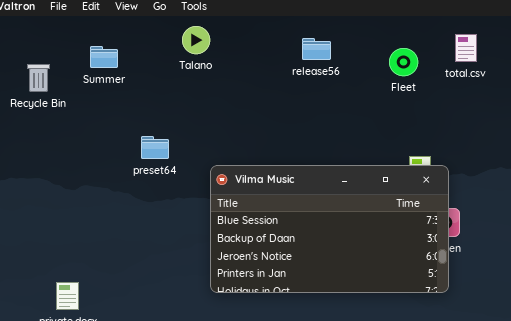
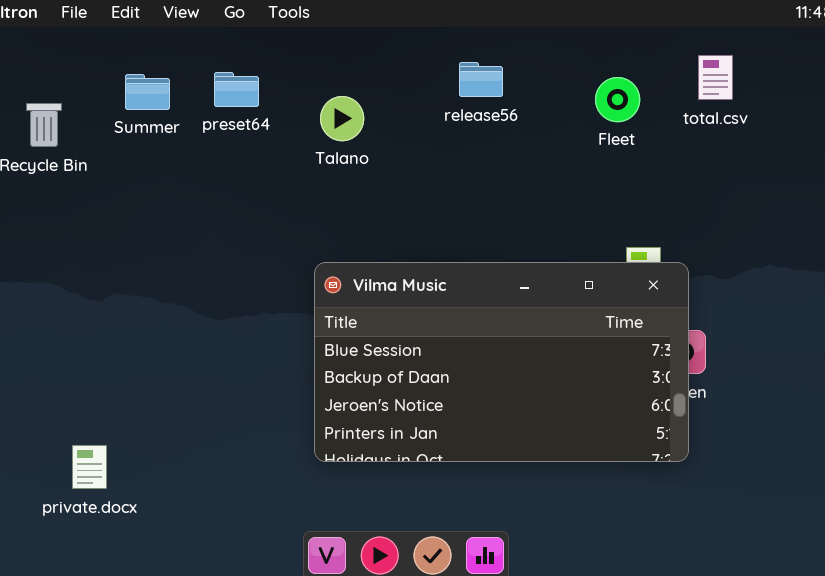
Talano: [182,26,210,54] -> [320,96,364,141], moved
preset64: [141,136,169,159] -> [214,72,259,107], moved

